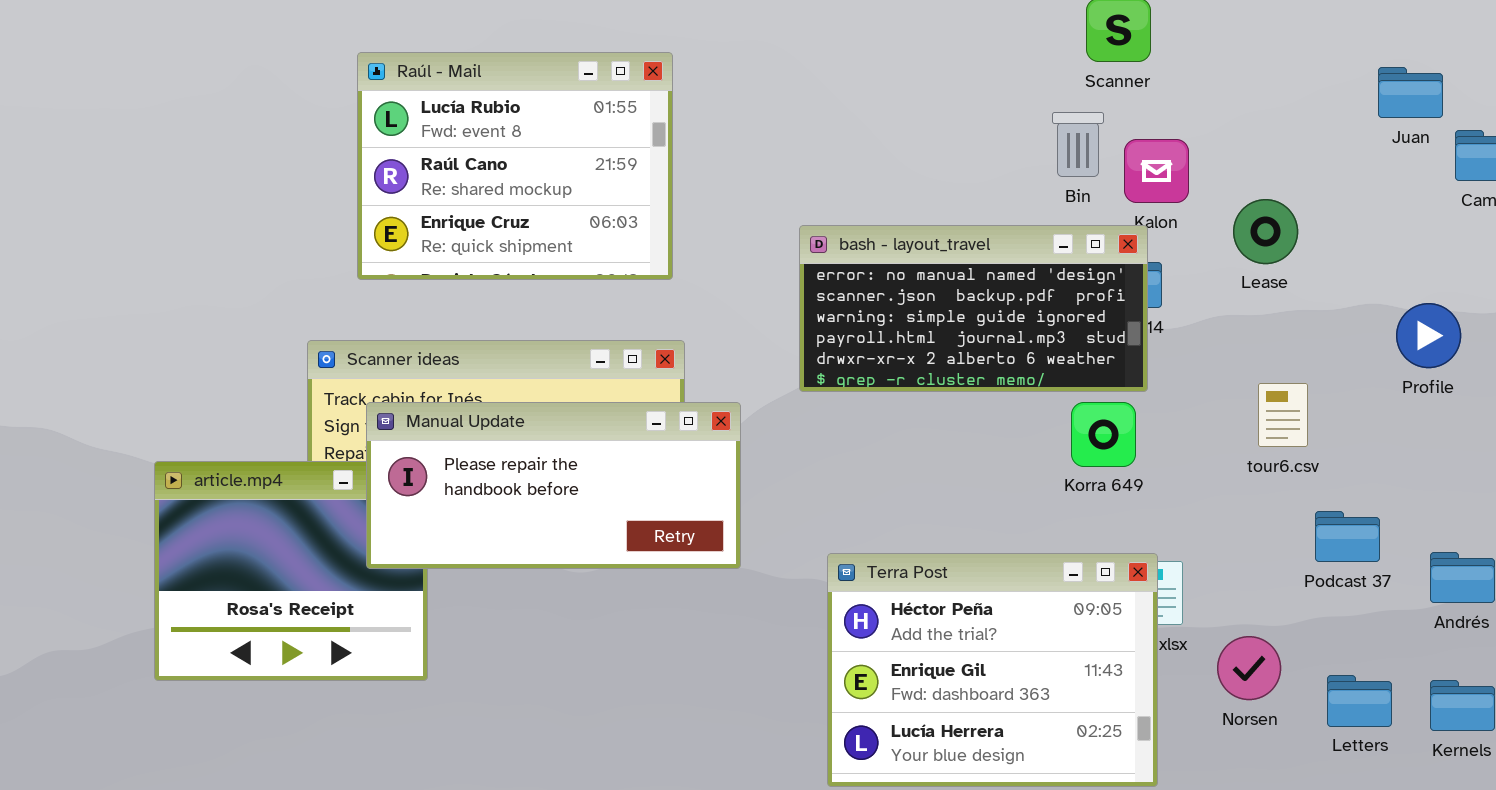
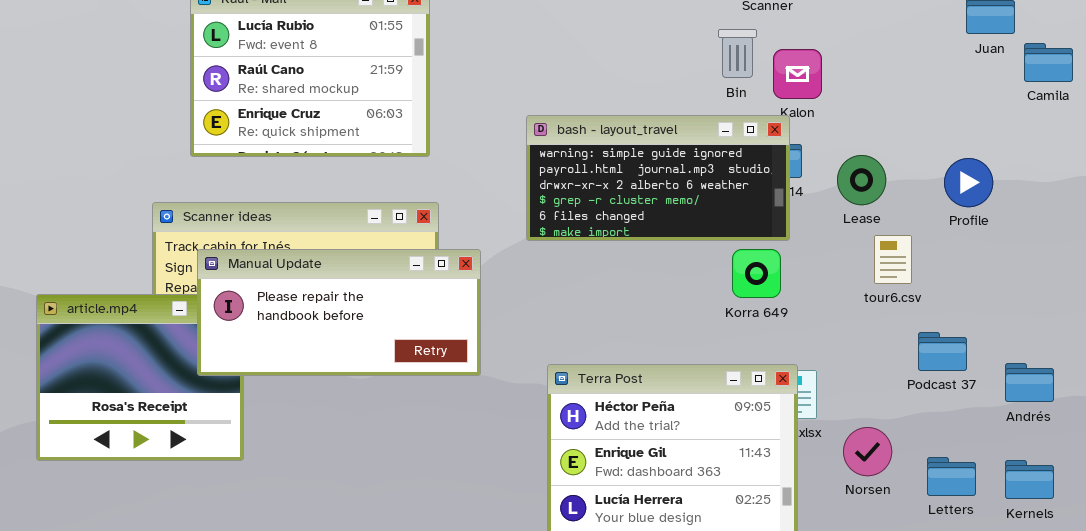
Lease: [1233,199,1298,264] -> [837,155,886,205], moved
bash - layout_travel: [799,225,1148,392] -> [526,115,790,241], scrolled down 2 rows
Profile: [1396,303,1461,368] -> [944,158,993,207], moved

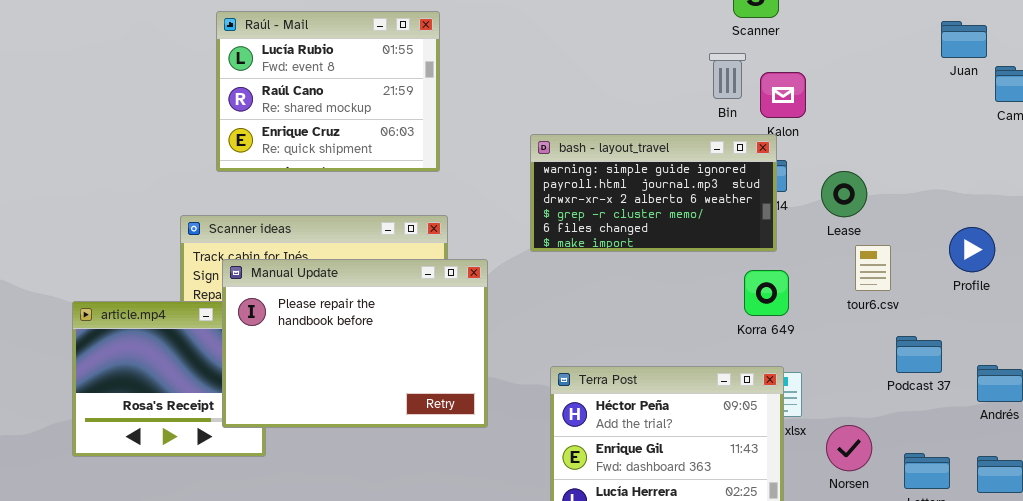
Profile: [944,158,993,207] -> [949,227,995,272], moved
Manual Update: [197,249,481,376] -> [222,259,488,428], resized
Korra 649: [732,249,781,298] -> [744,270,789,316], moved

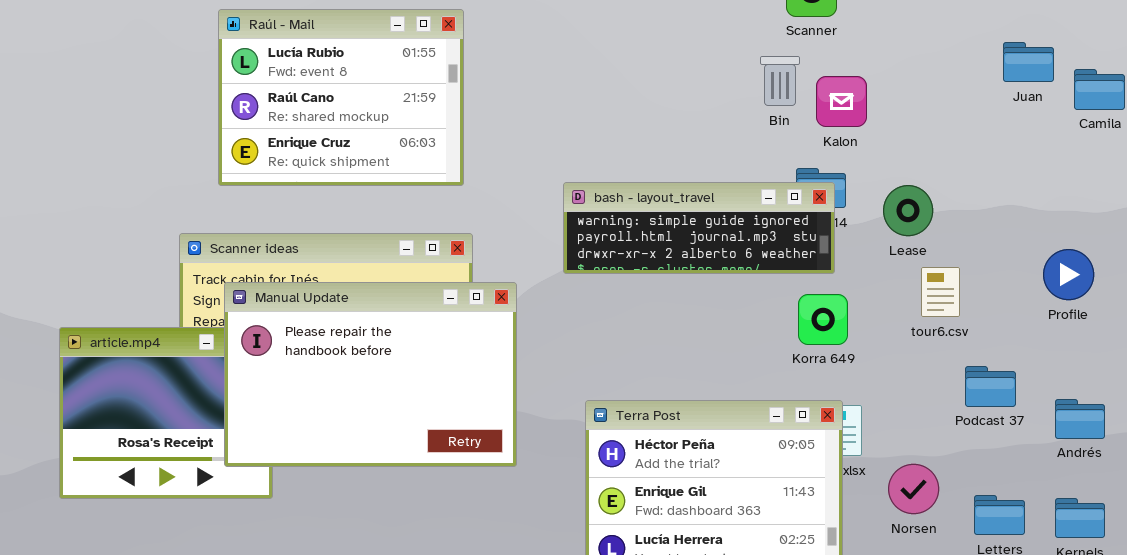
Juan: [941,21,987,58] -> [1003,42,1054,82], moved
bash - layout_travel: [530,134,777,252] -> [563,182,835,274], resized
Profile: [949,227,995,272] -> [1043,249,1094,300], moved

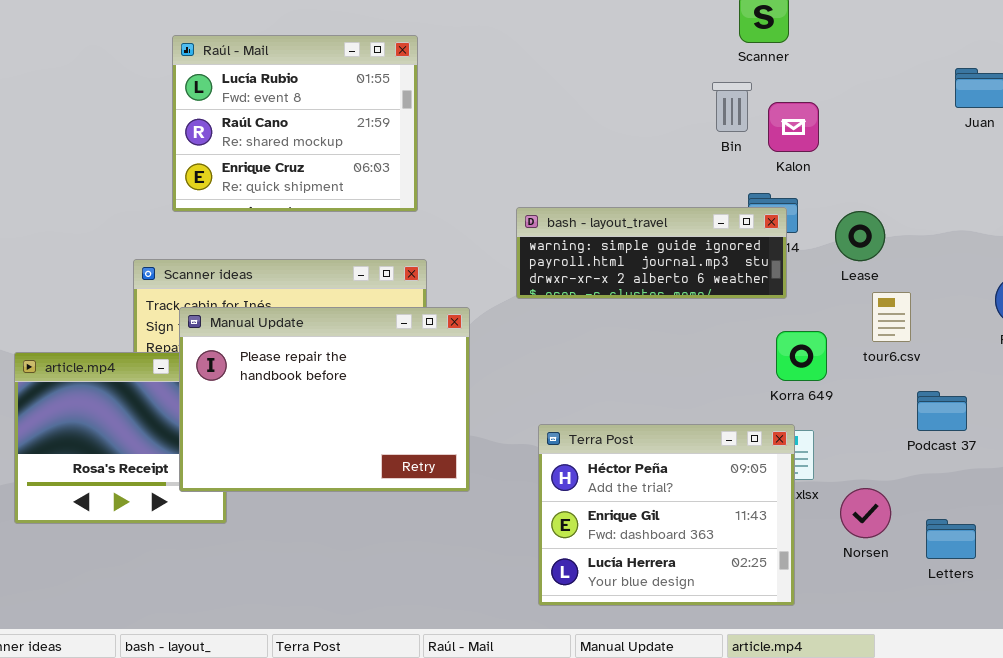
Korra 649: [798,294,848,345] -> [776,331,827,381], moved

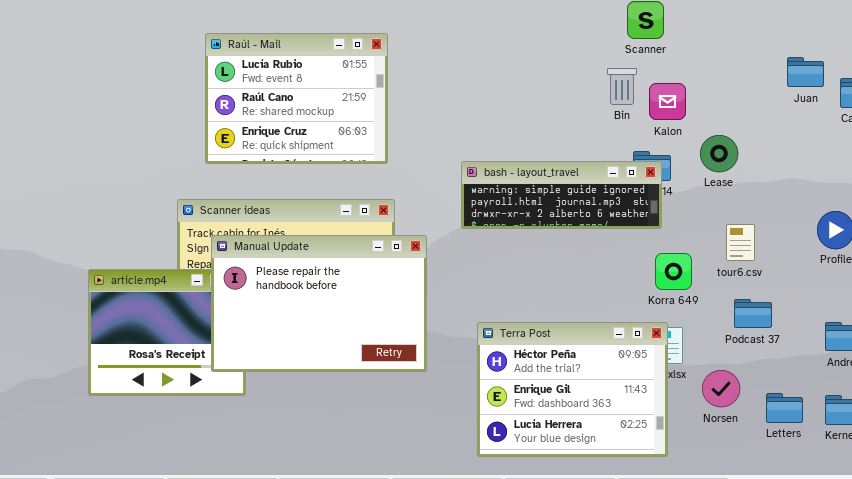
Lease: [835,211,885,261] -> [700,135,738,172], moved
Podcast 37: [917,391,967,431] -> [734,299,772,328], moved

